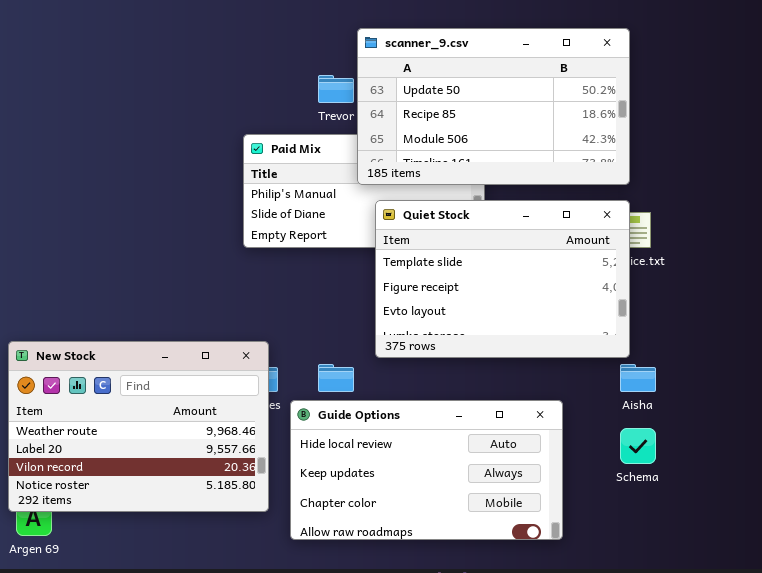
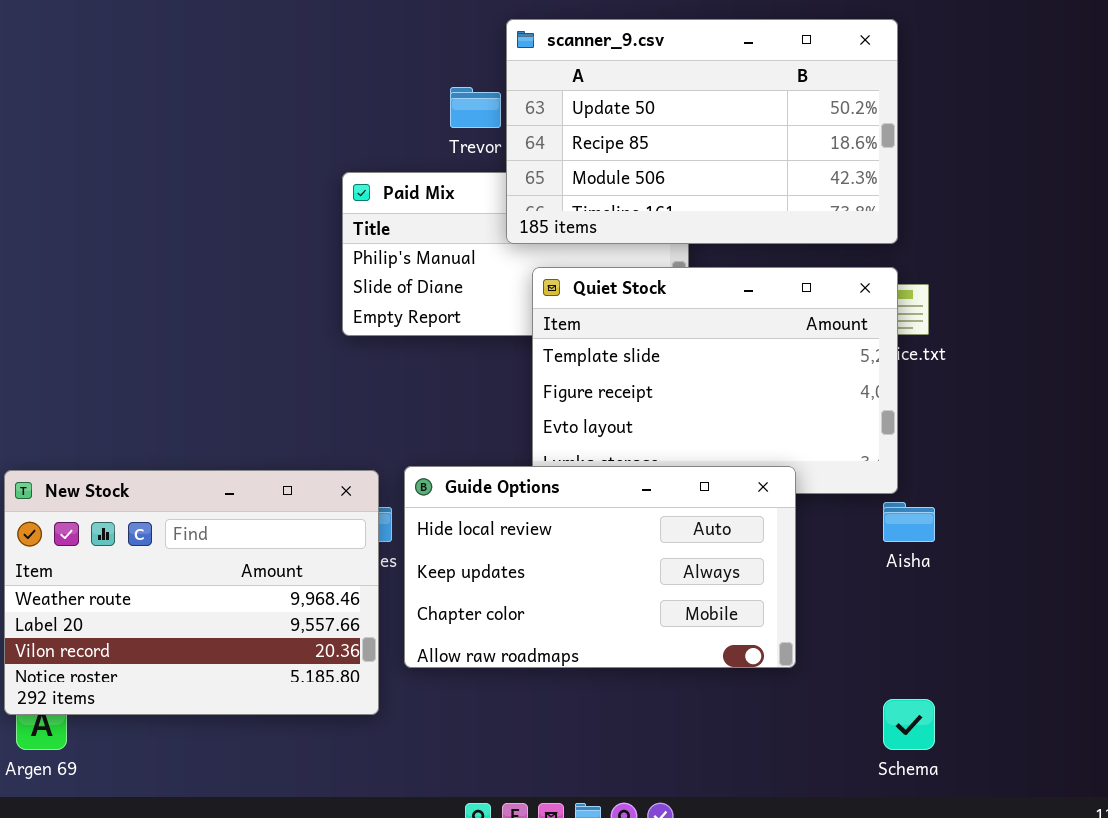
Guide Options: [290,400,563,540] -> [404,466,796,668], moved
Schema: [620,428,656,464] -> [883,699,935,750], moved

